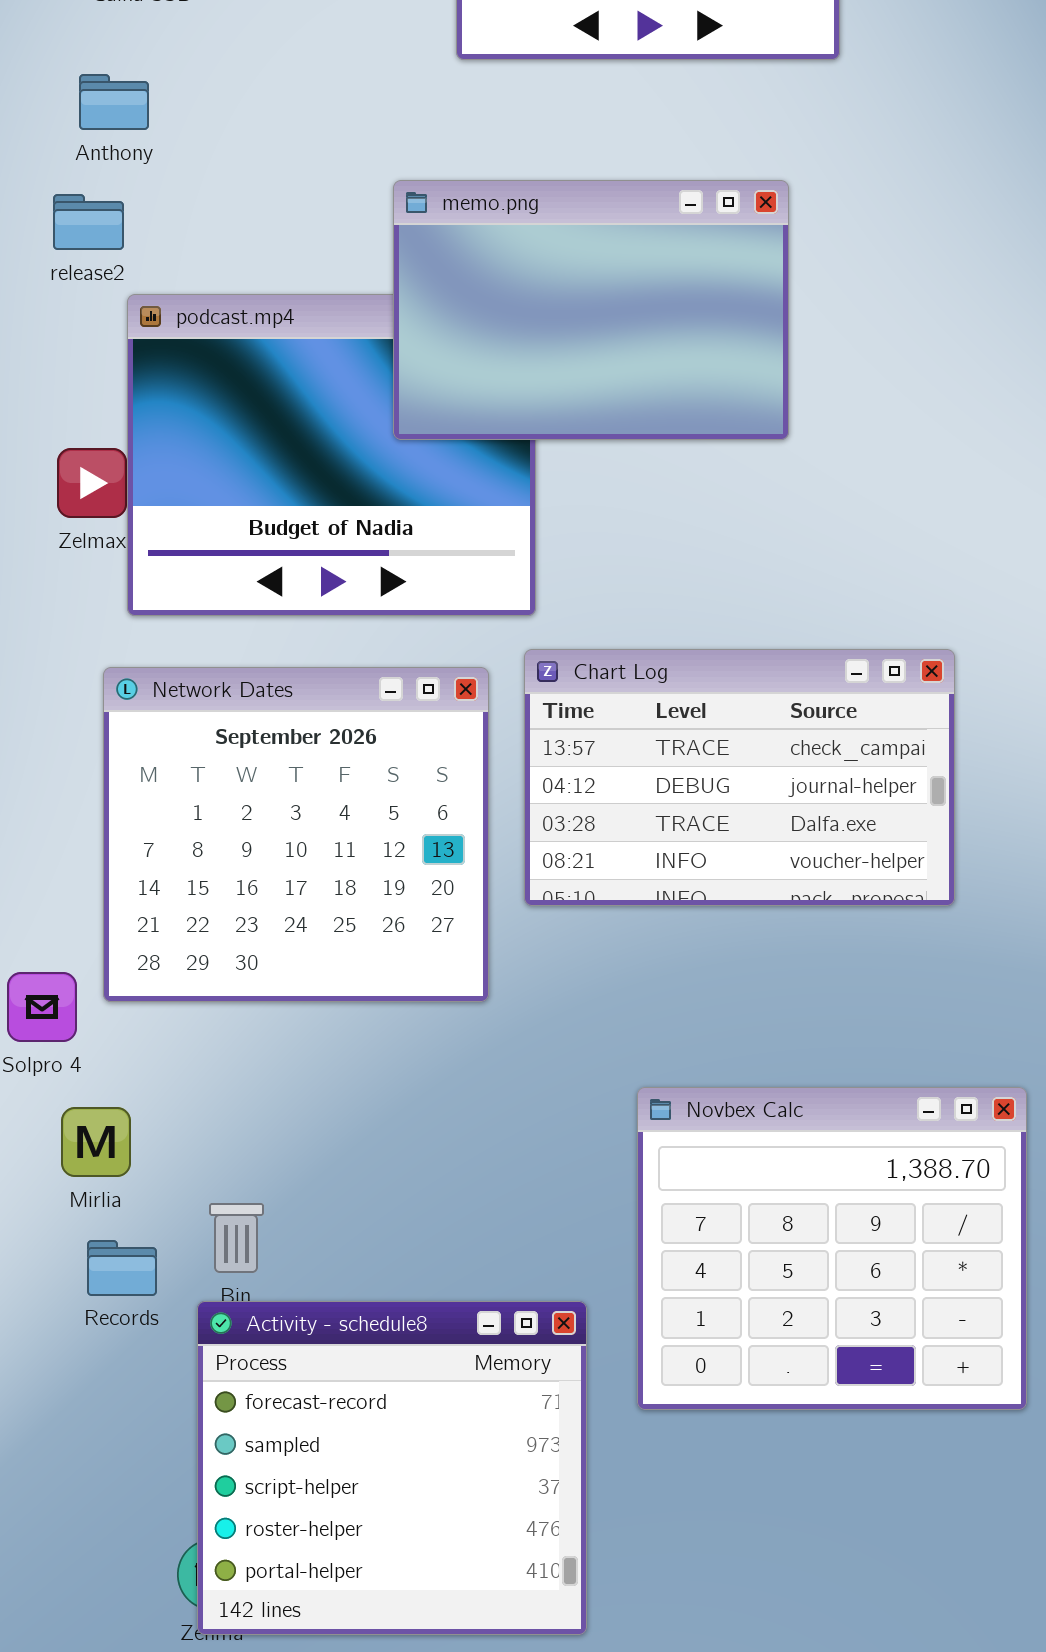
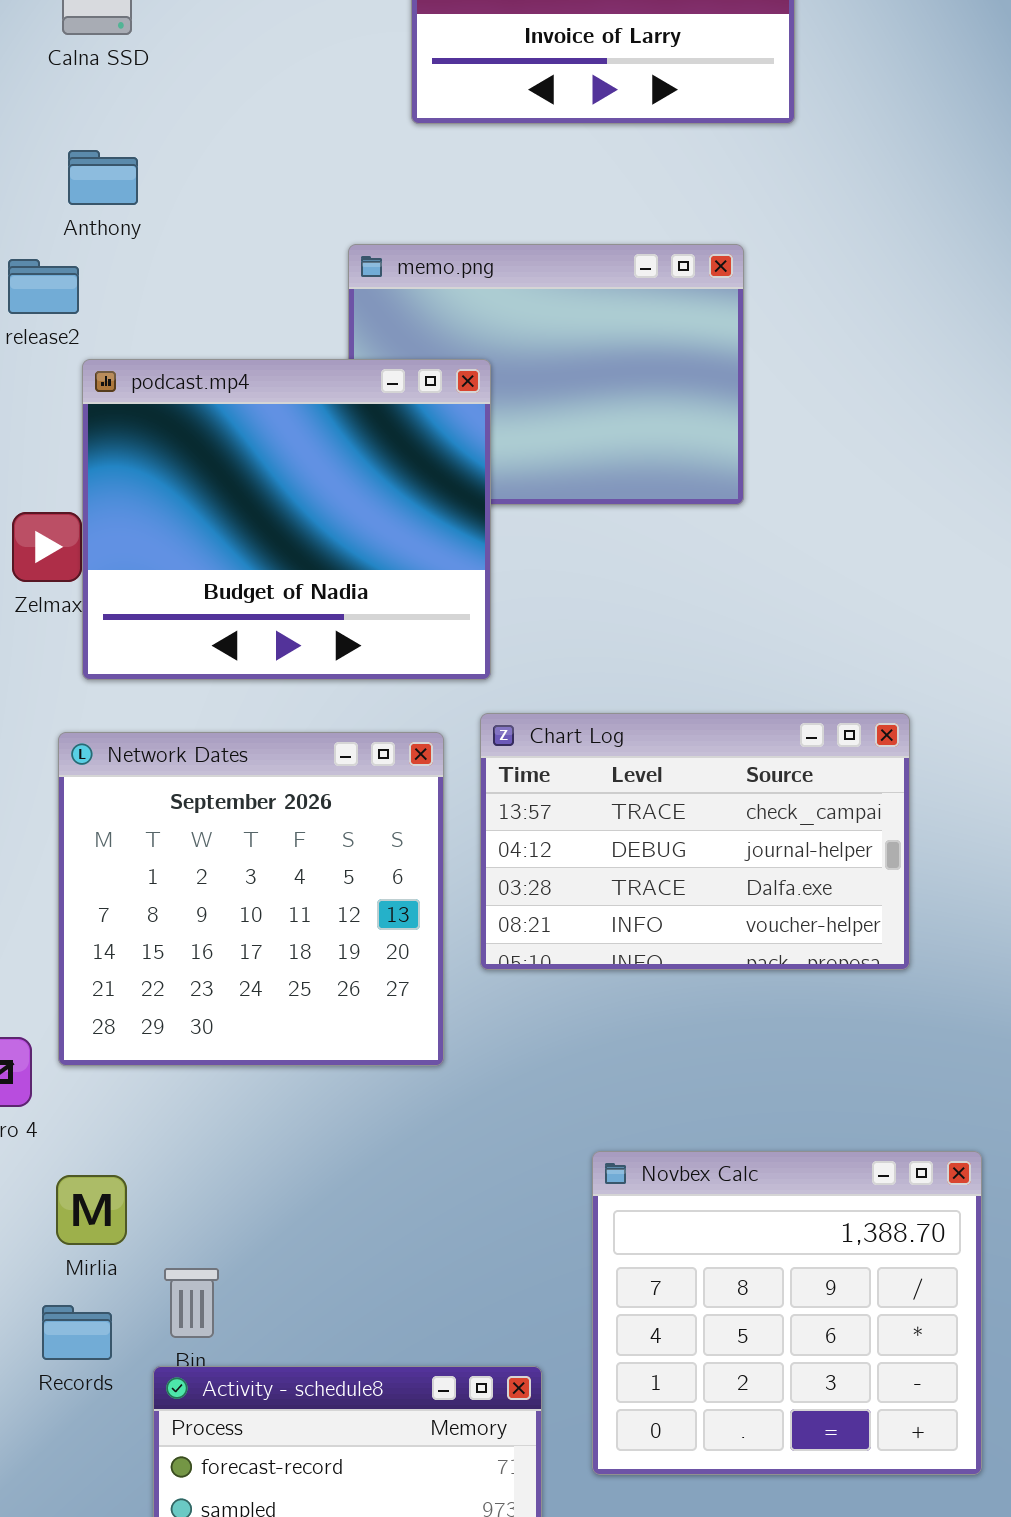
Anthony: [79,74,149,130] -> [68,150,138,205], moved
podcast.mp4: [127,294,536,616] -> [82,359,491,680], raised
Mirlia: [61,1107,131,1177] -> [56,1175,127,1245], moved

